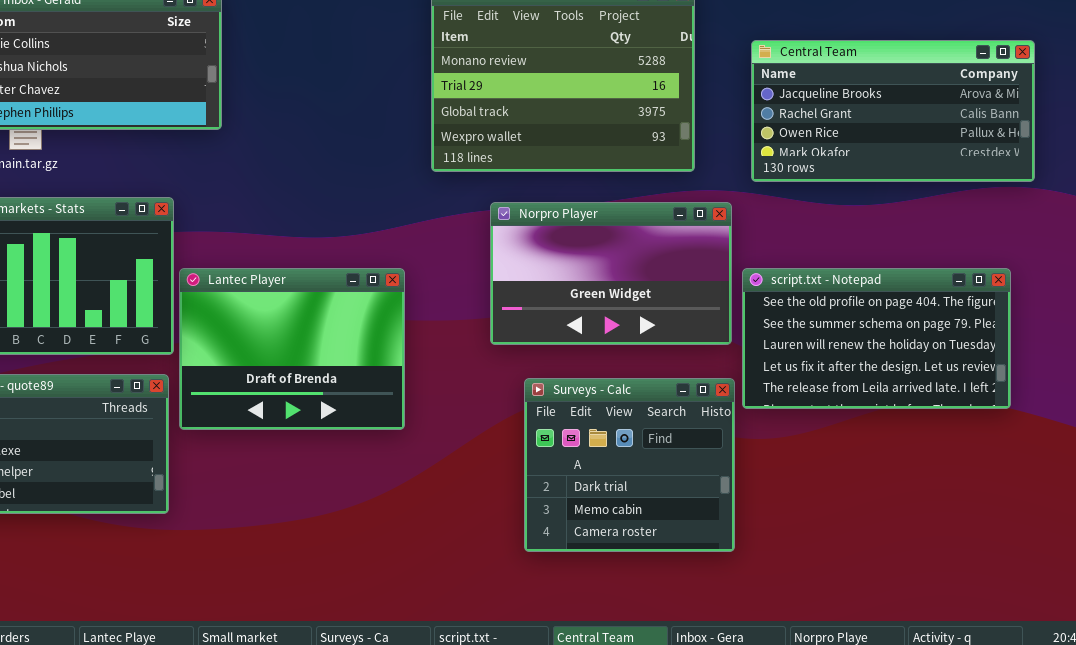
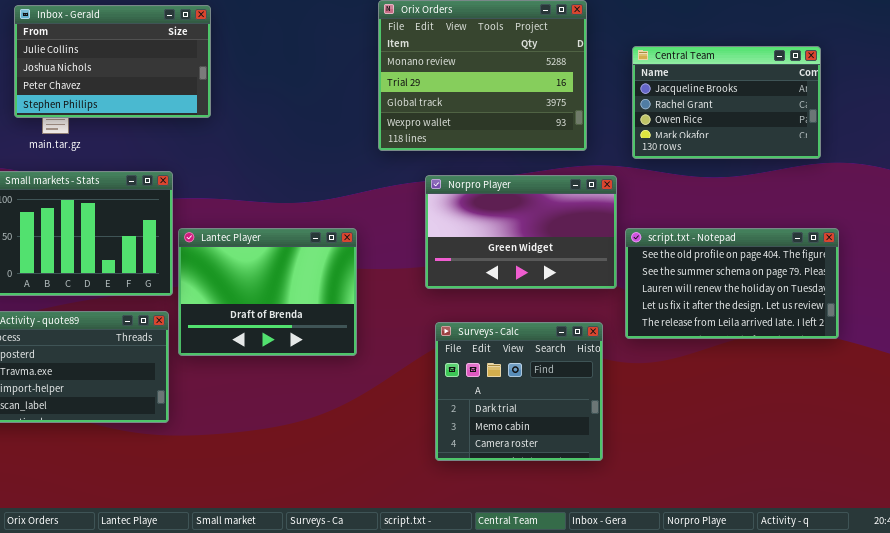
Central Team: [751,40,1035,182] -> [632,46,821,159], resized
Surveys - Calc: [524,378,735,552] -> [435,322,603,461], moved

